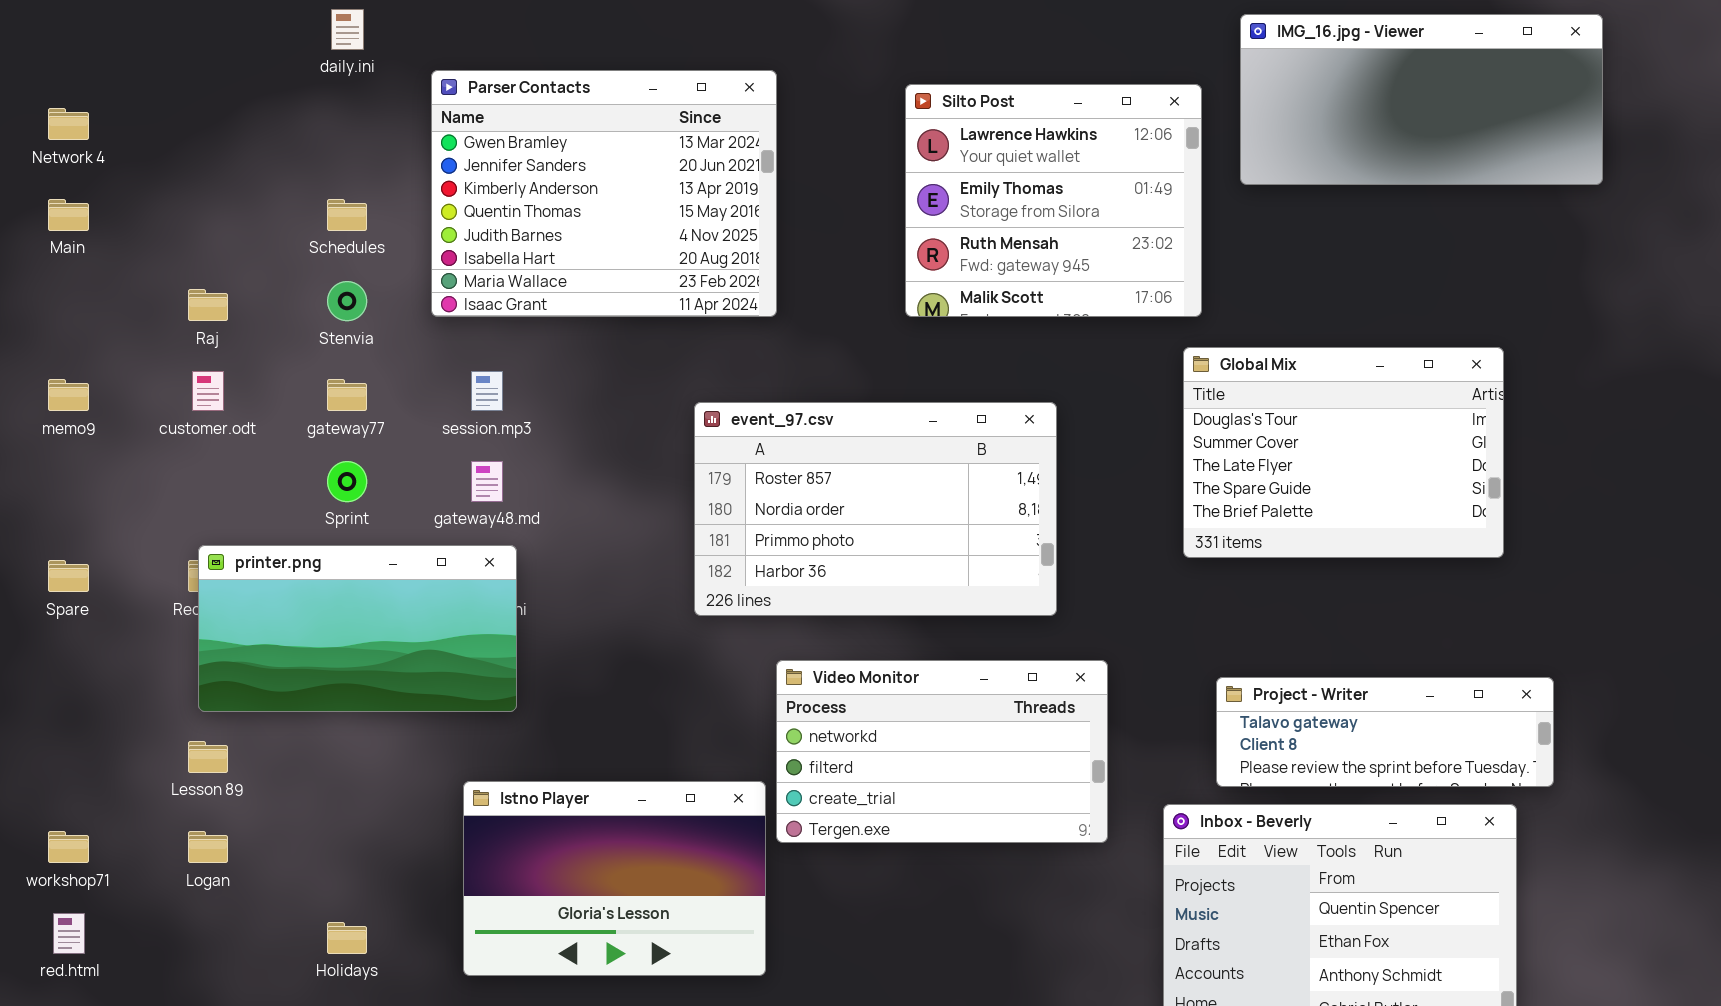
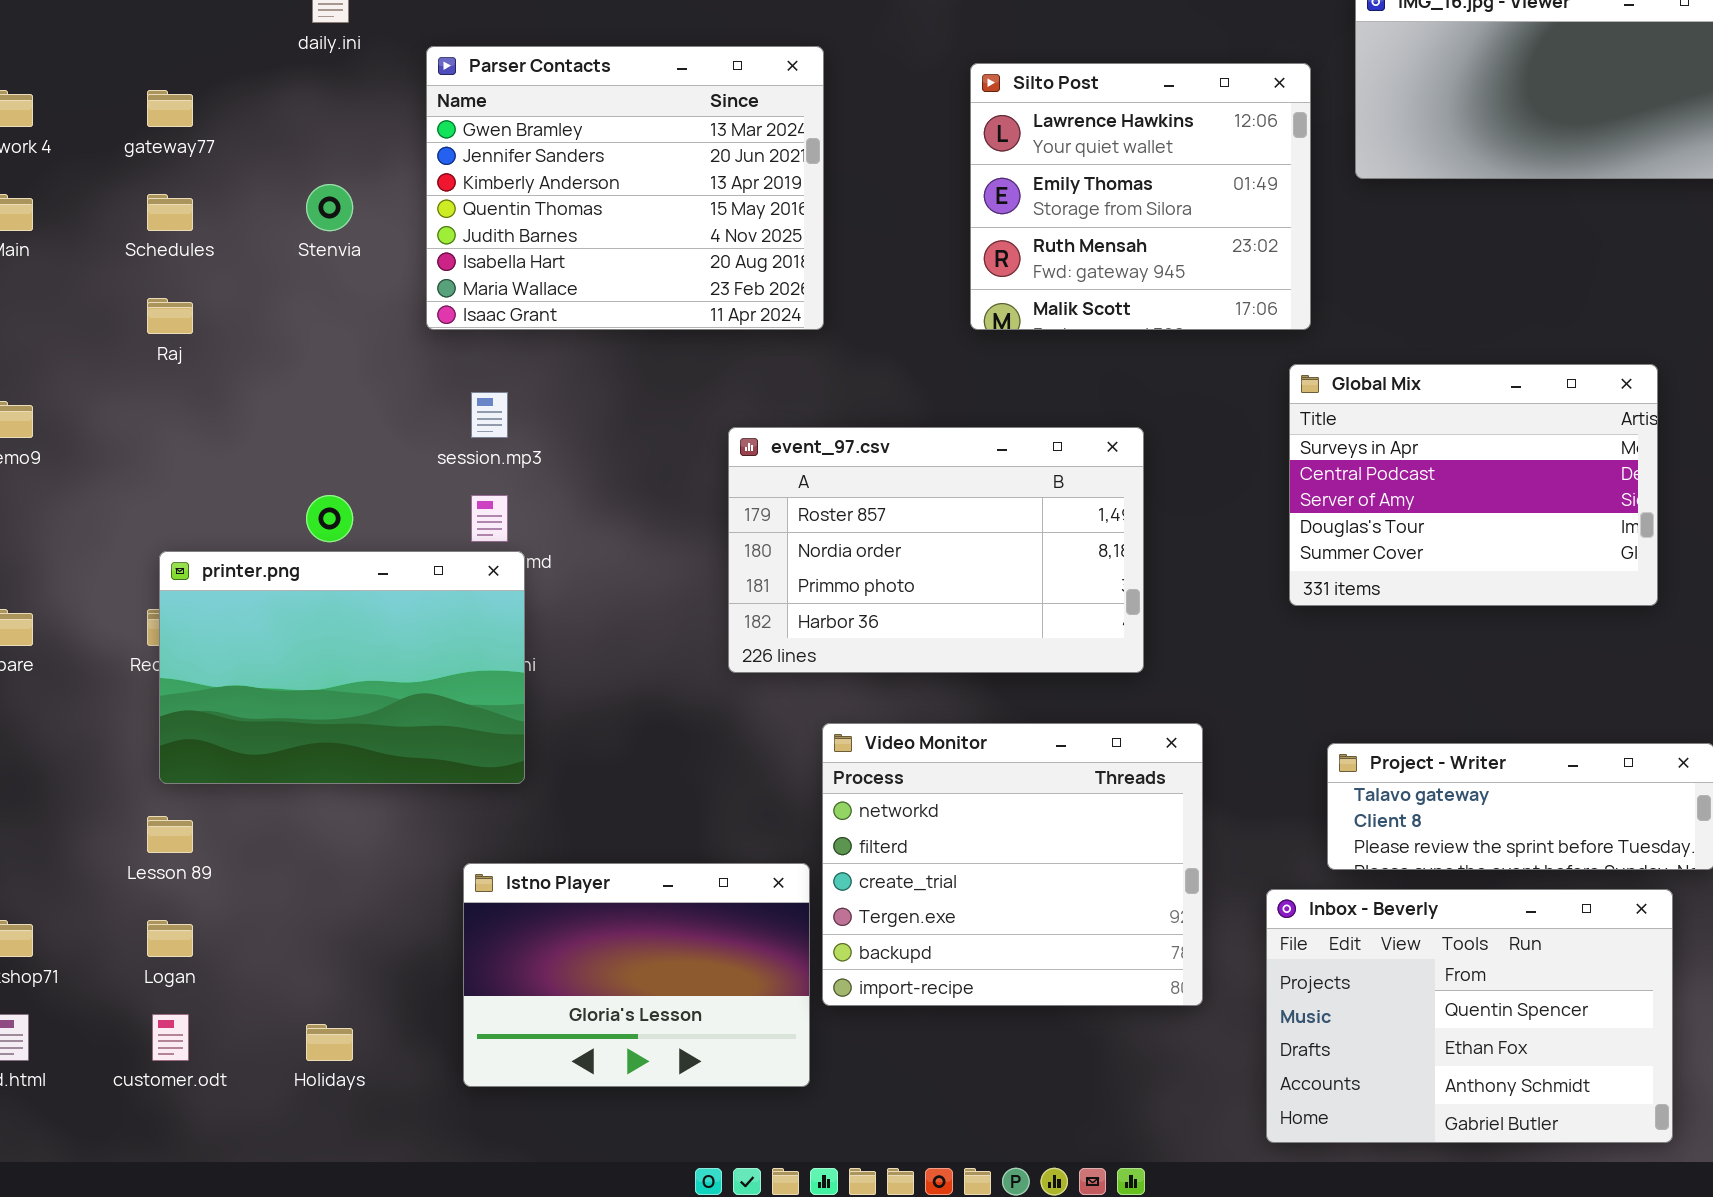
Schedules: [327,199,367,231] -> [147,194,193,231], moved
Stenvia: [327,281,367,321] -> [306,184,353,231], moved
Global Mix: [1183,347,1504,558] -> [1289,364,1658,606], scrolled up 3 rows
customer.odt: [192,371,224,411] -> [152,1014,189,1061], moved
gateway77: [327,379,367,411] -> [147,90,193,127], moved
printer.png: [198,545,517,712] -> [159,551,525,784], resized
Video Monitor: [776,660,1108,843] -> [822,723,1203,1006], resized

